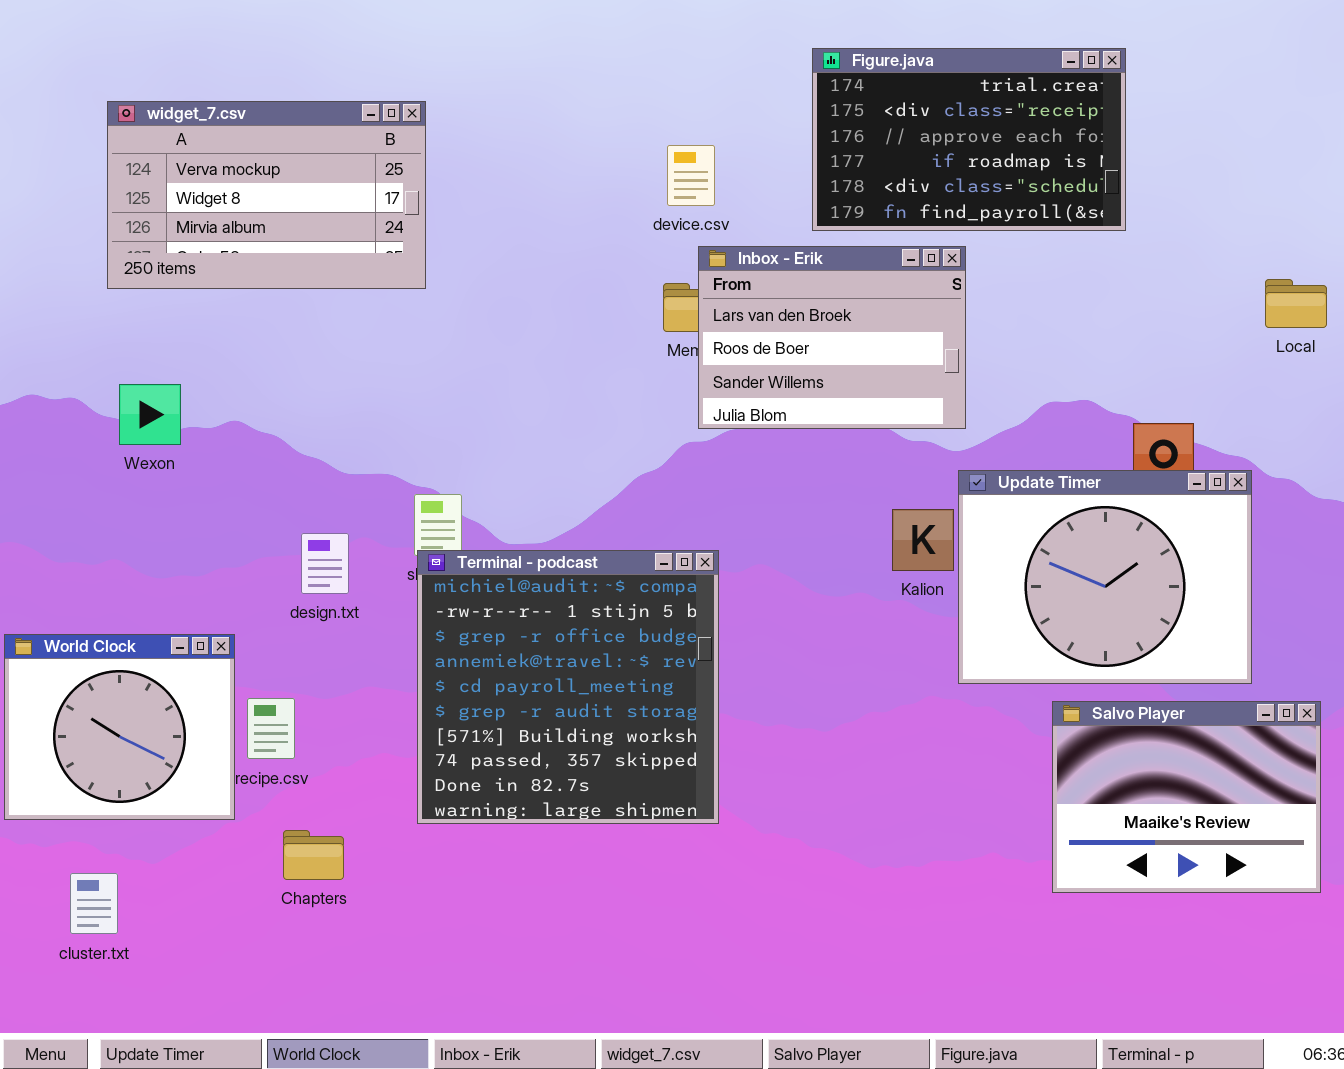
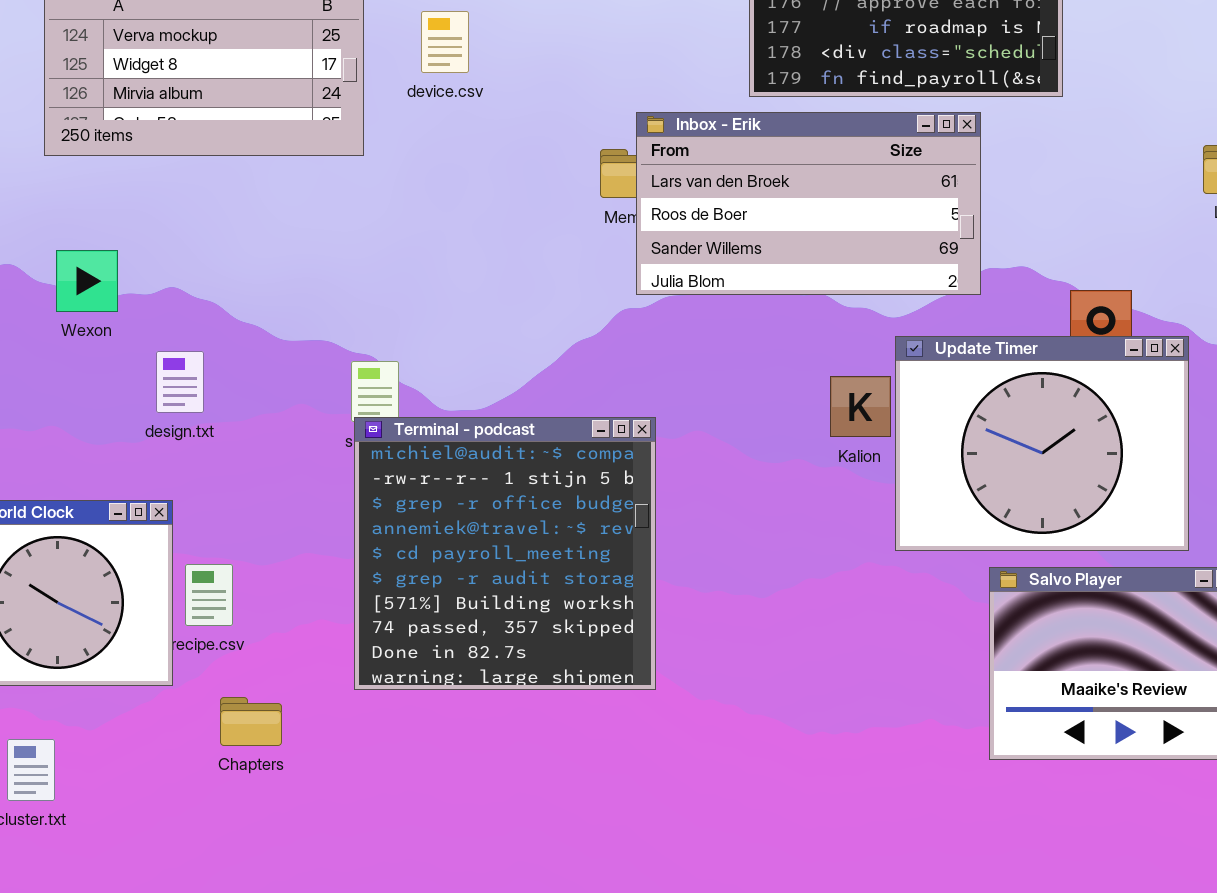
device.csv: [667,145,715,206] -> [421,11,469,73], moved
Inbox - Erik: [698,246,966,429] -> [636,112,981,295], resized
design.txt: [301,533,349,594] -> [156,351,204,413], moved

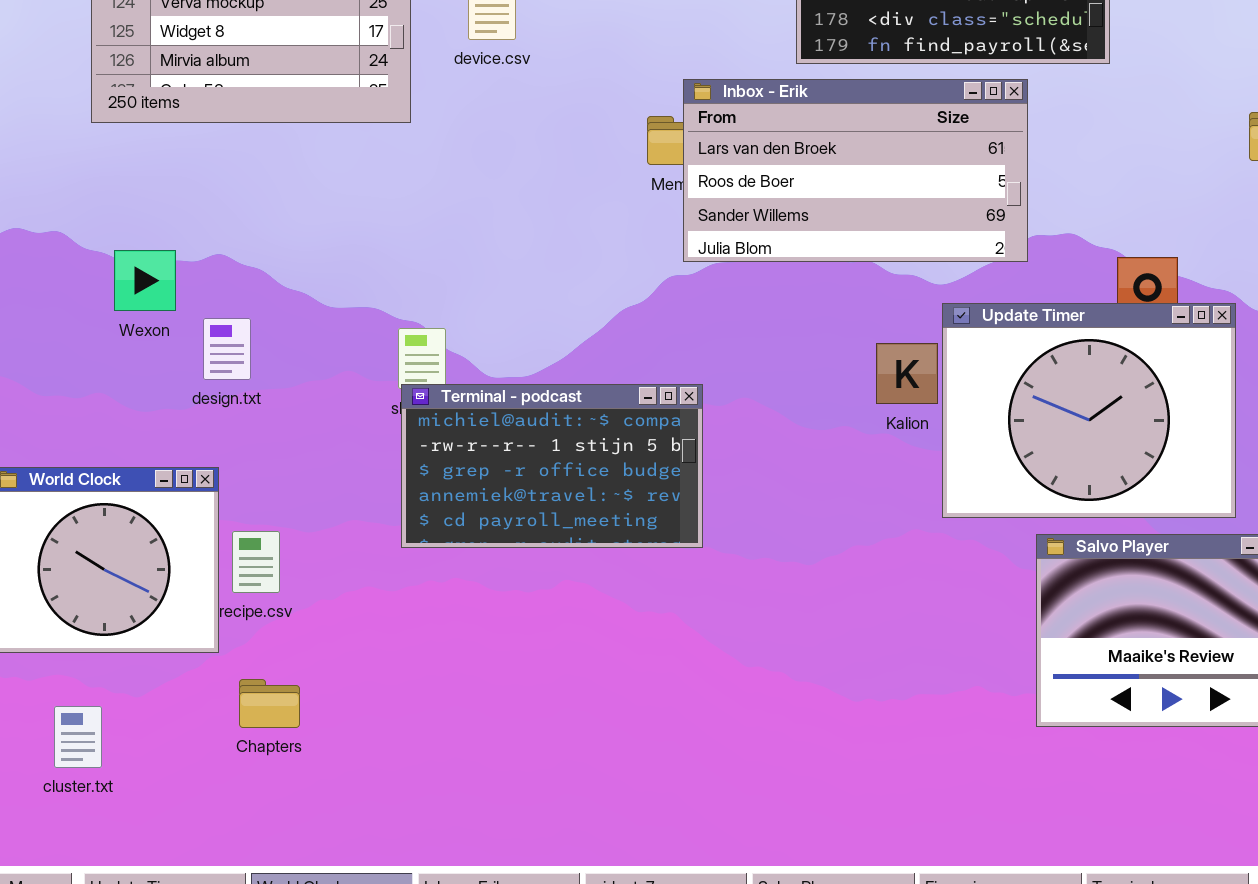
Wexon: [56,250,118,312] -> [114,250,176,311], moved
Terminal - podcast: [354,417,656,690] -> [401,384,703,548], resized
Chapters: [220,697,282,746] -> [239,679,300,728], moved

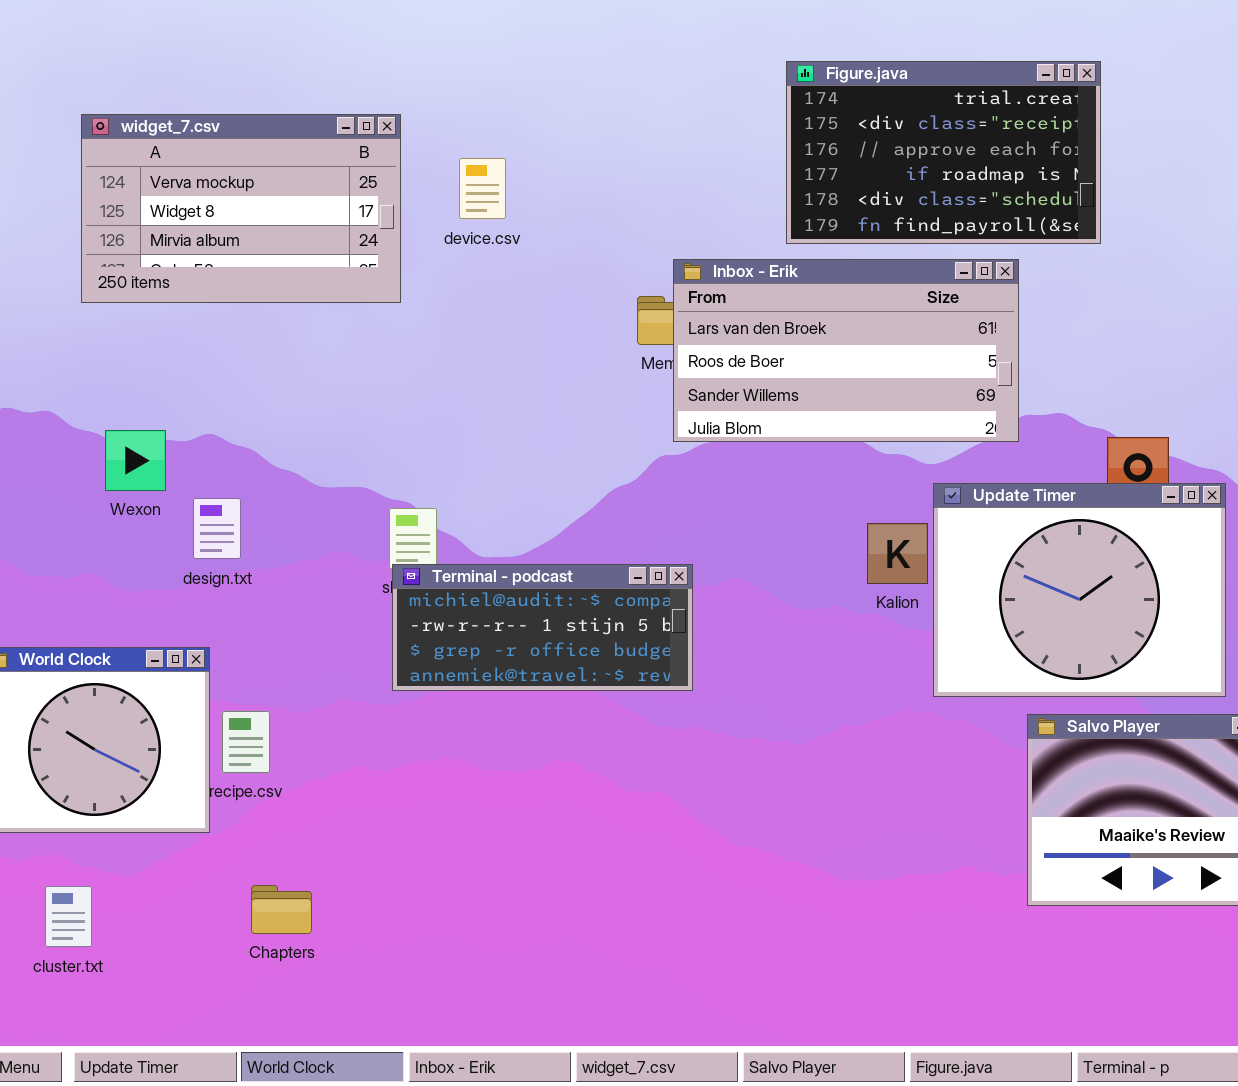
Terminal - podcast: [401,384,703,548] -> [392,564,693,691], resized
Chapters: [239,679,300,728] -> [251,885,312,934], moved

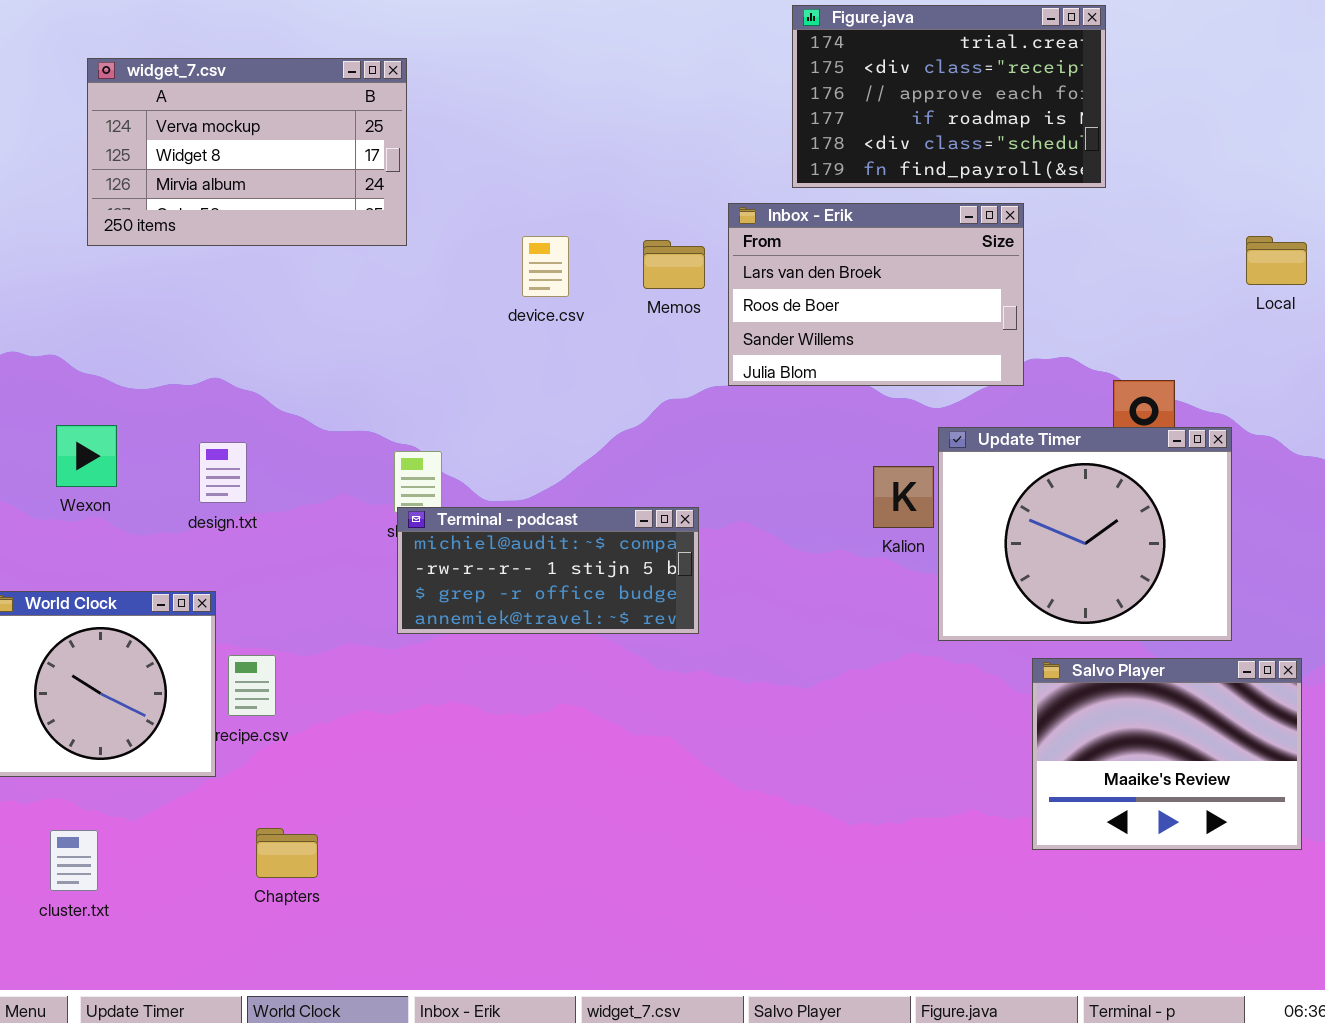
device.csv: [459,158,506,219] -> [522,236,569,297], moved
Inbox - Erik: [673,259,1019,442] -> [728,203,1024,386], resized
Wexon: [105,430,166,491] -> [56,425,117,487], moved

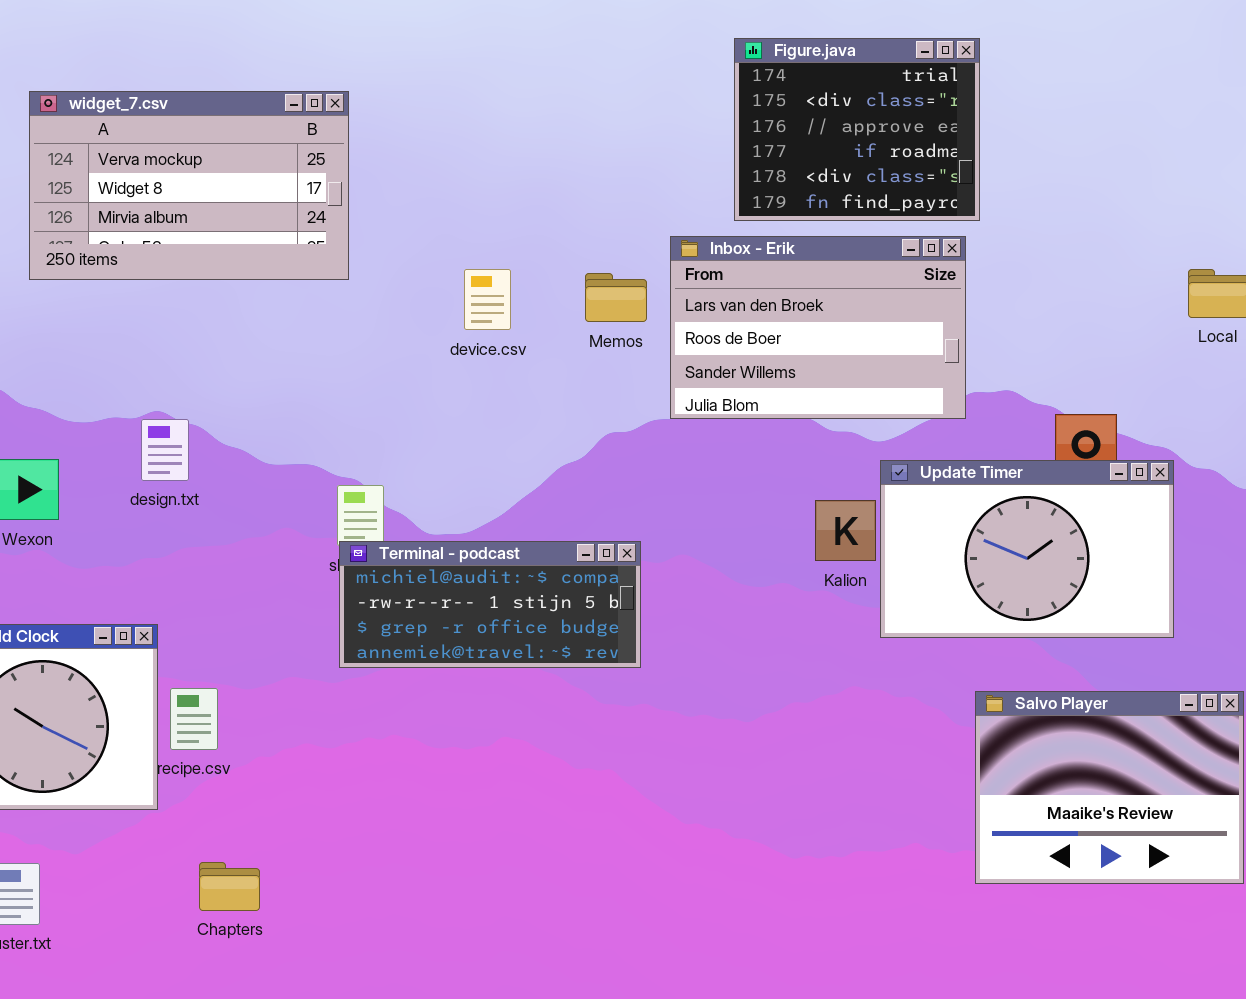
Figure.java: [792,5,1106,188] -> [734,38,980,221], resized
Update Timer: [938,427,1232,641] -> [880,460,1174,638], resized
design.txt: [199,442,247,503] -> [141,419,189,481], moved

